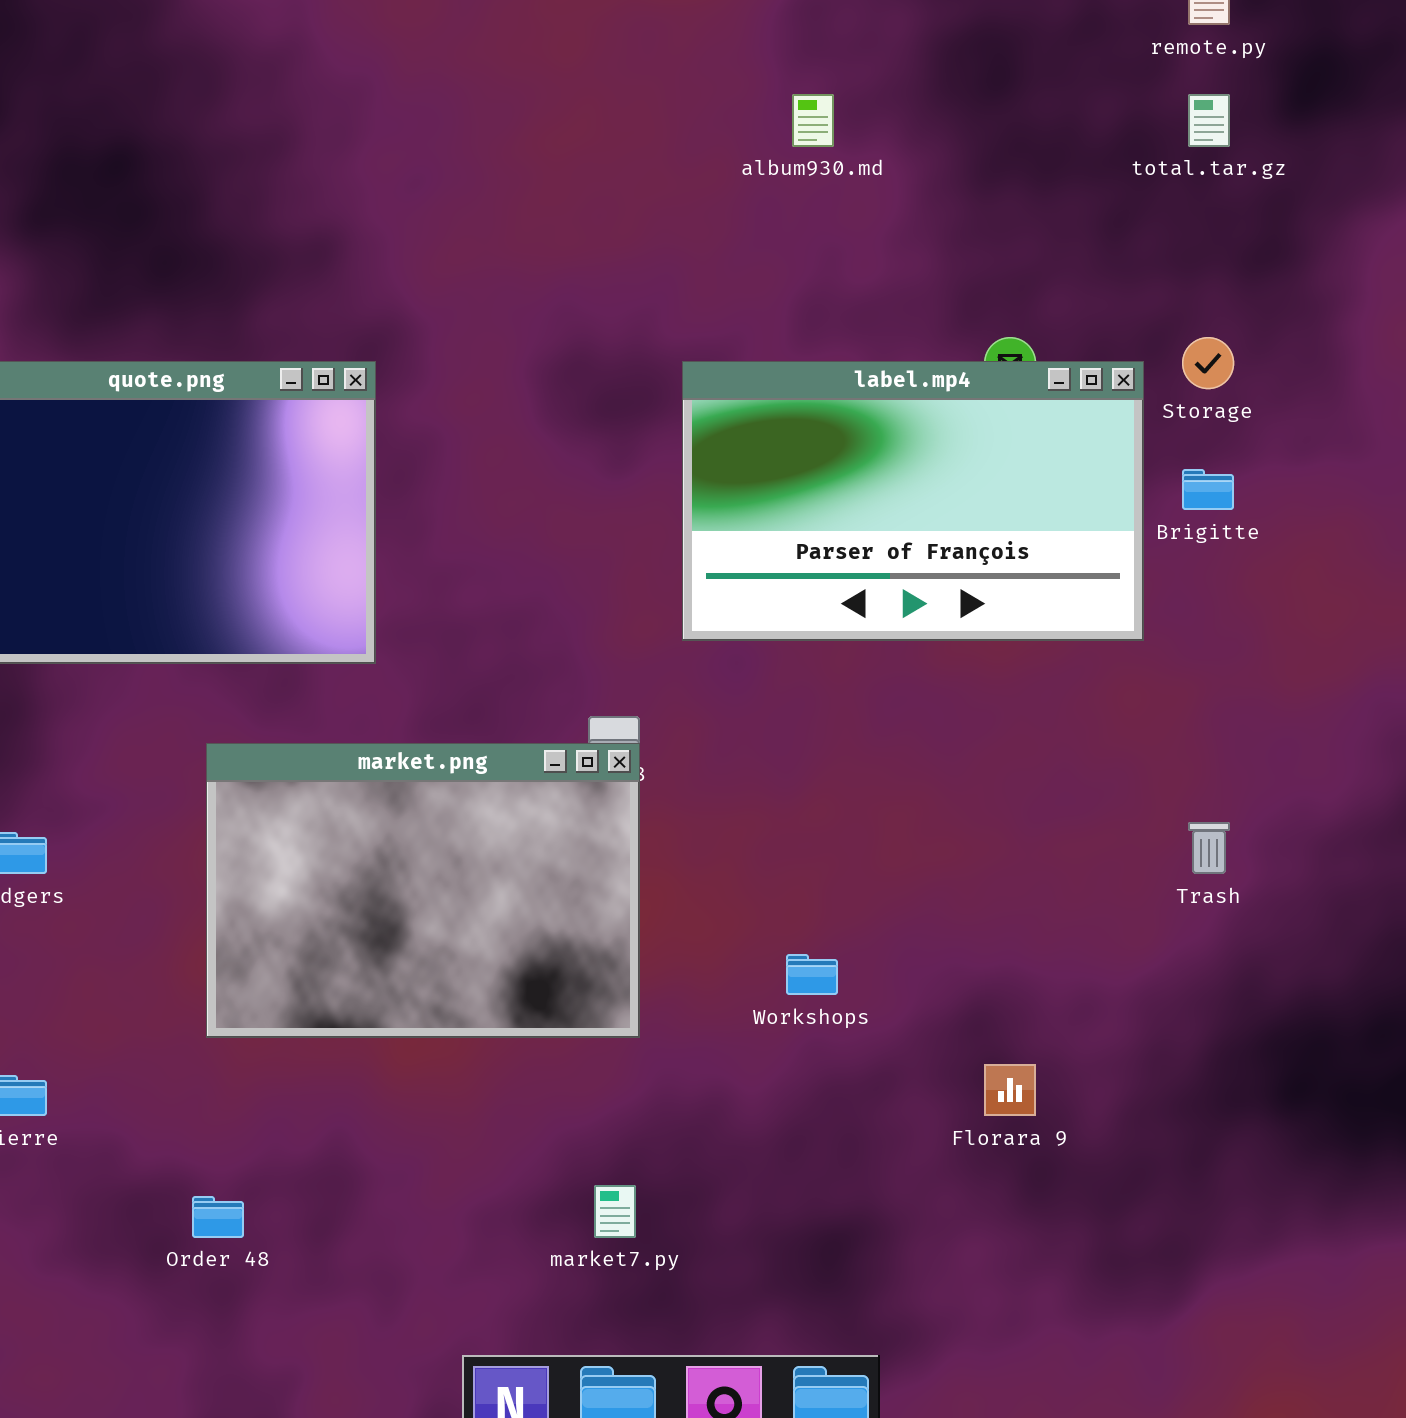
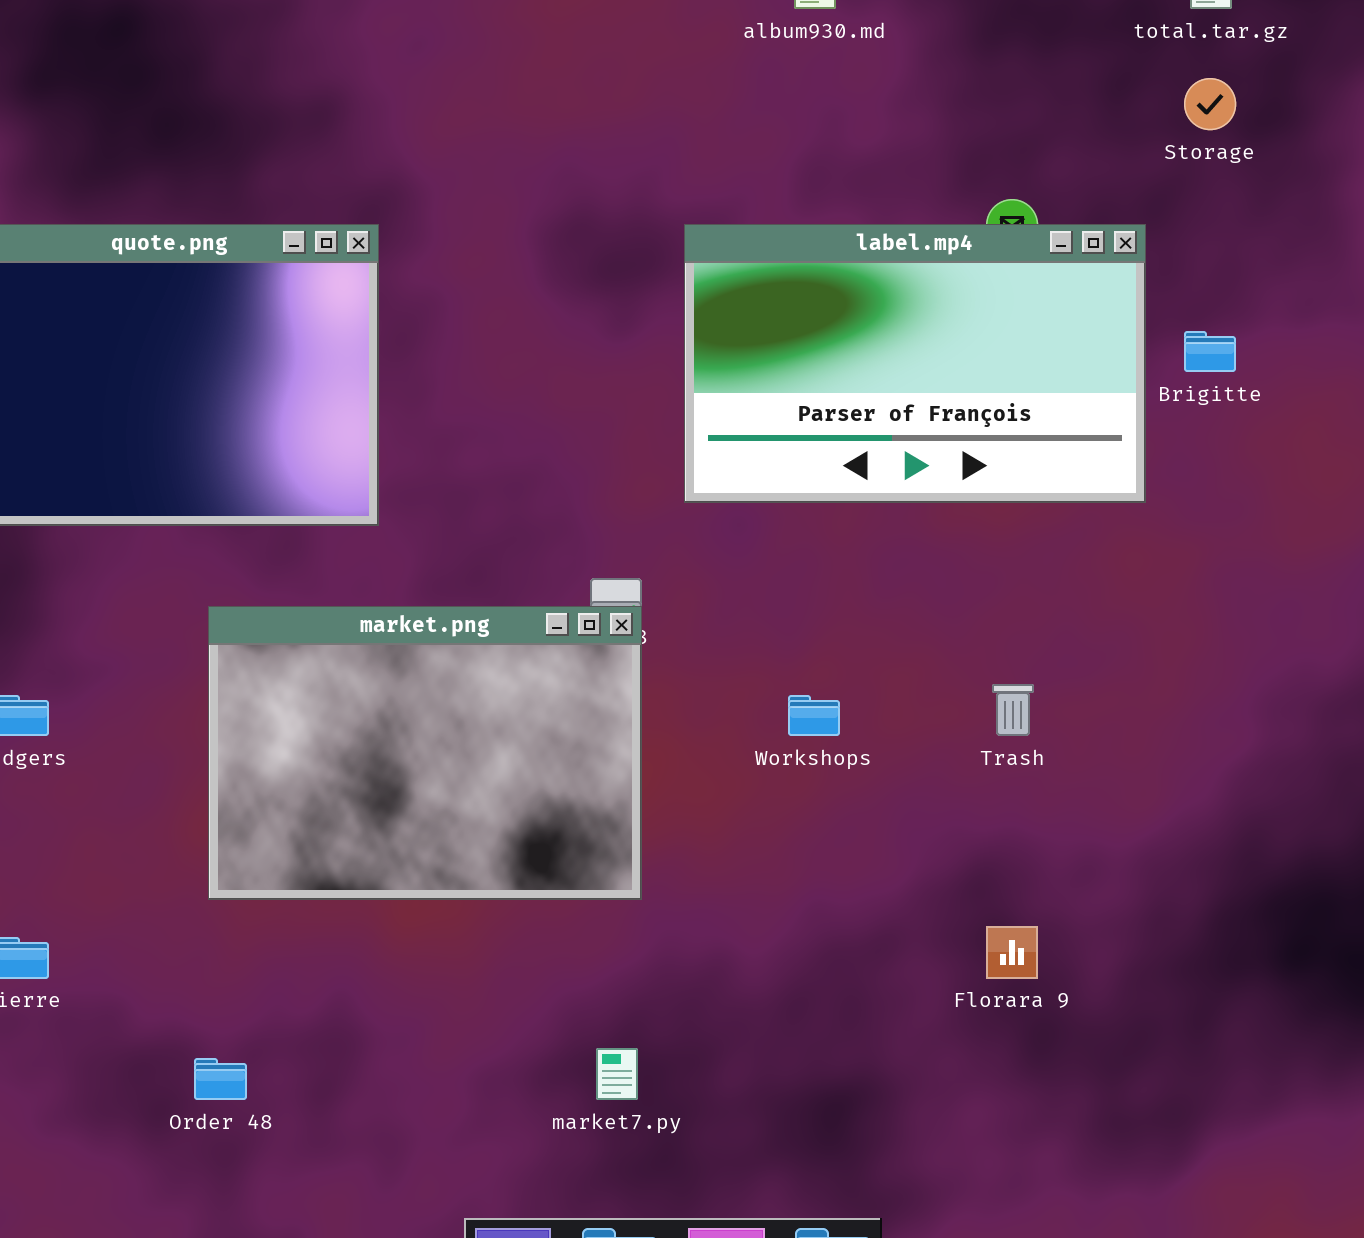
Storage: [1182,337,1234,389] -> [1184,78,1236,130], moved
Trash: [1188,822,1230,874] -> [992,684,1034,736], moved
Workshops: [786,954,838,995] -> [788,695,840,736], moved

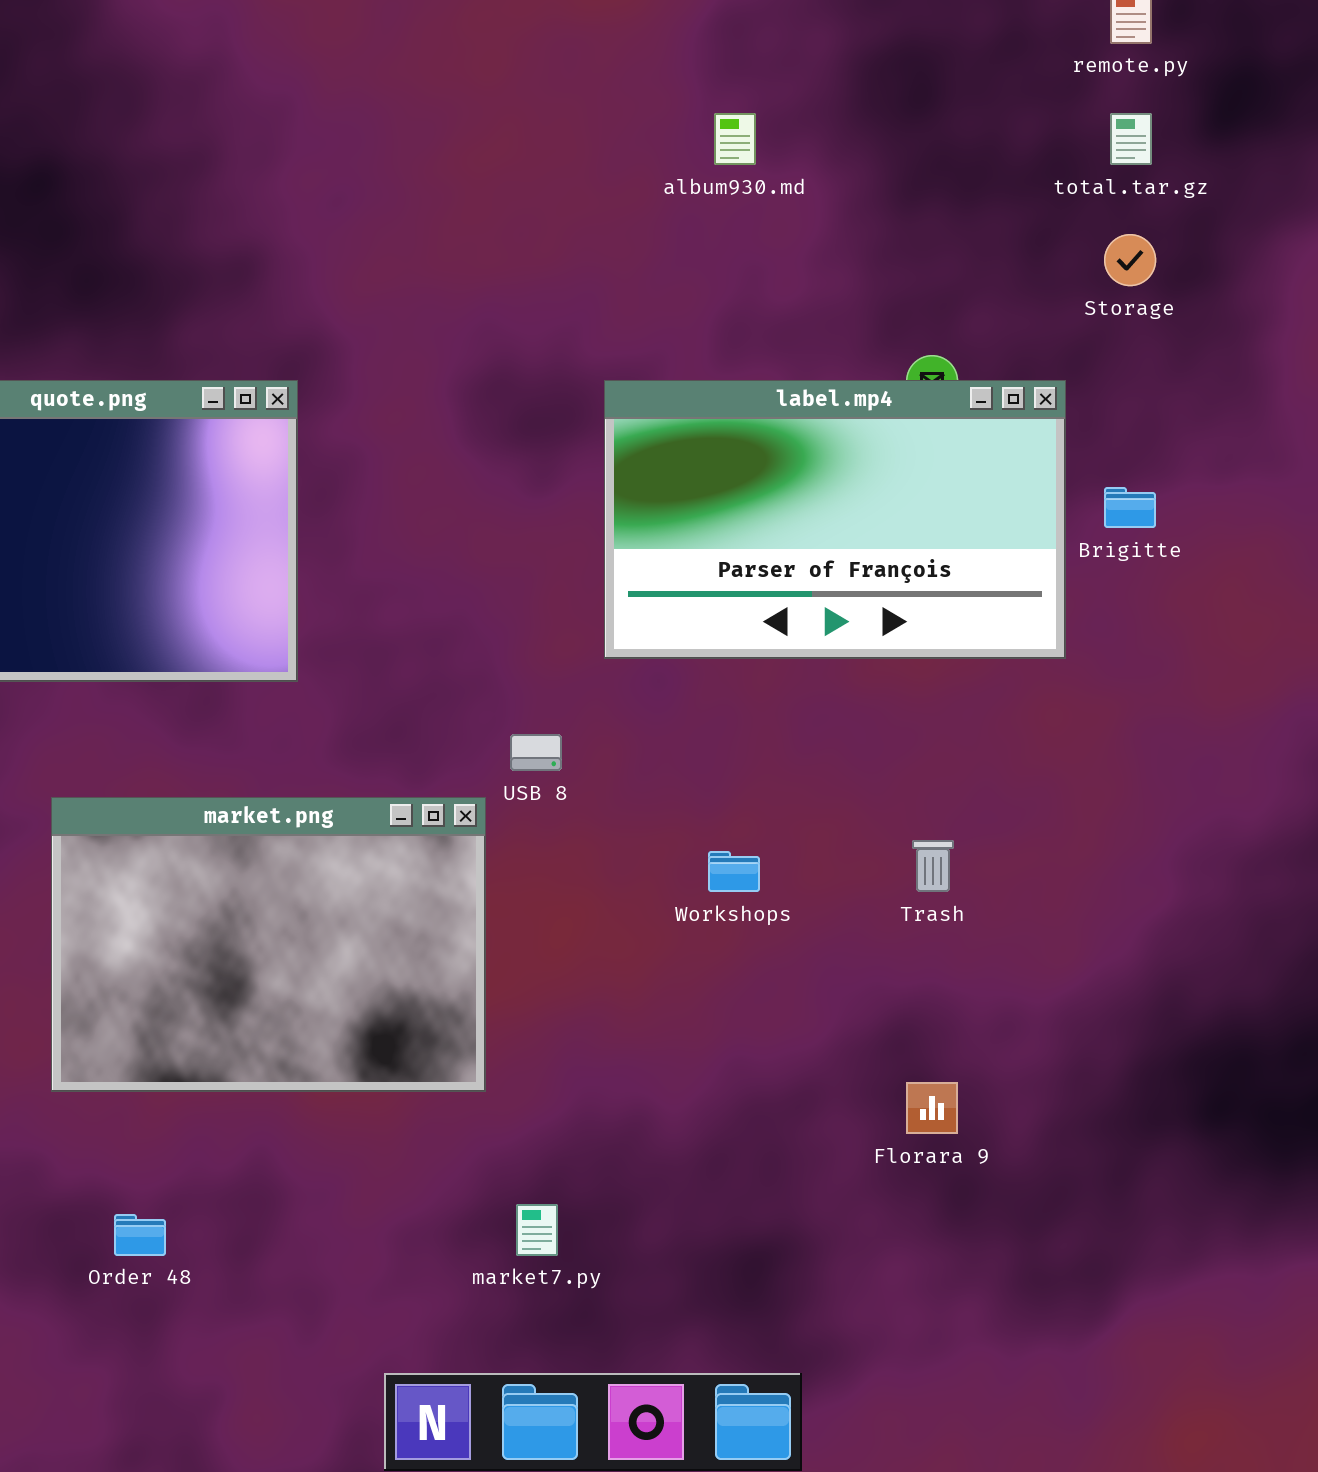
market.png: [208,606,642,900] -> [51,797,486,1092], moved

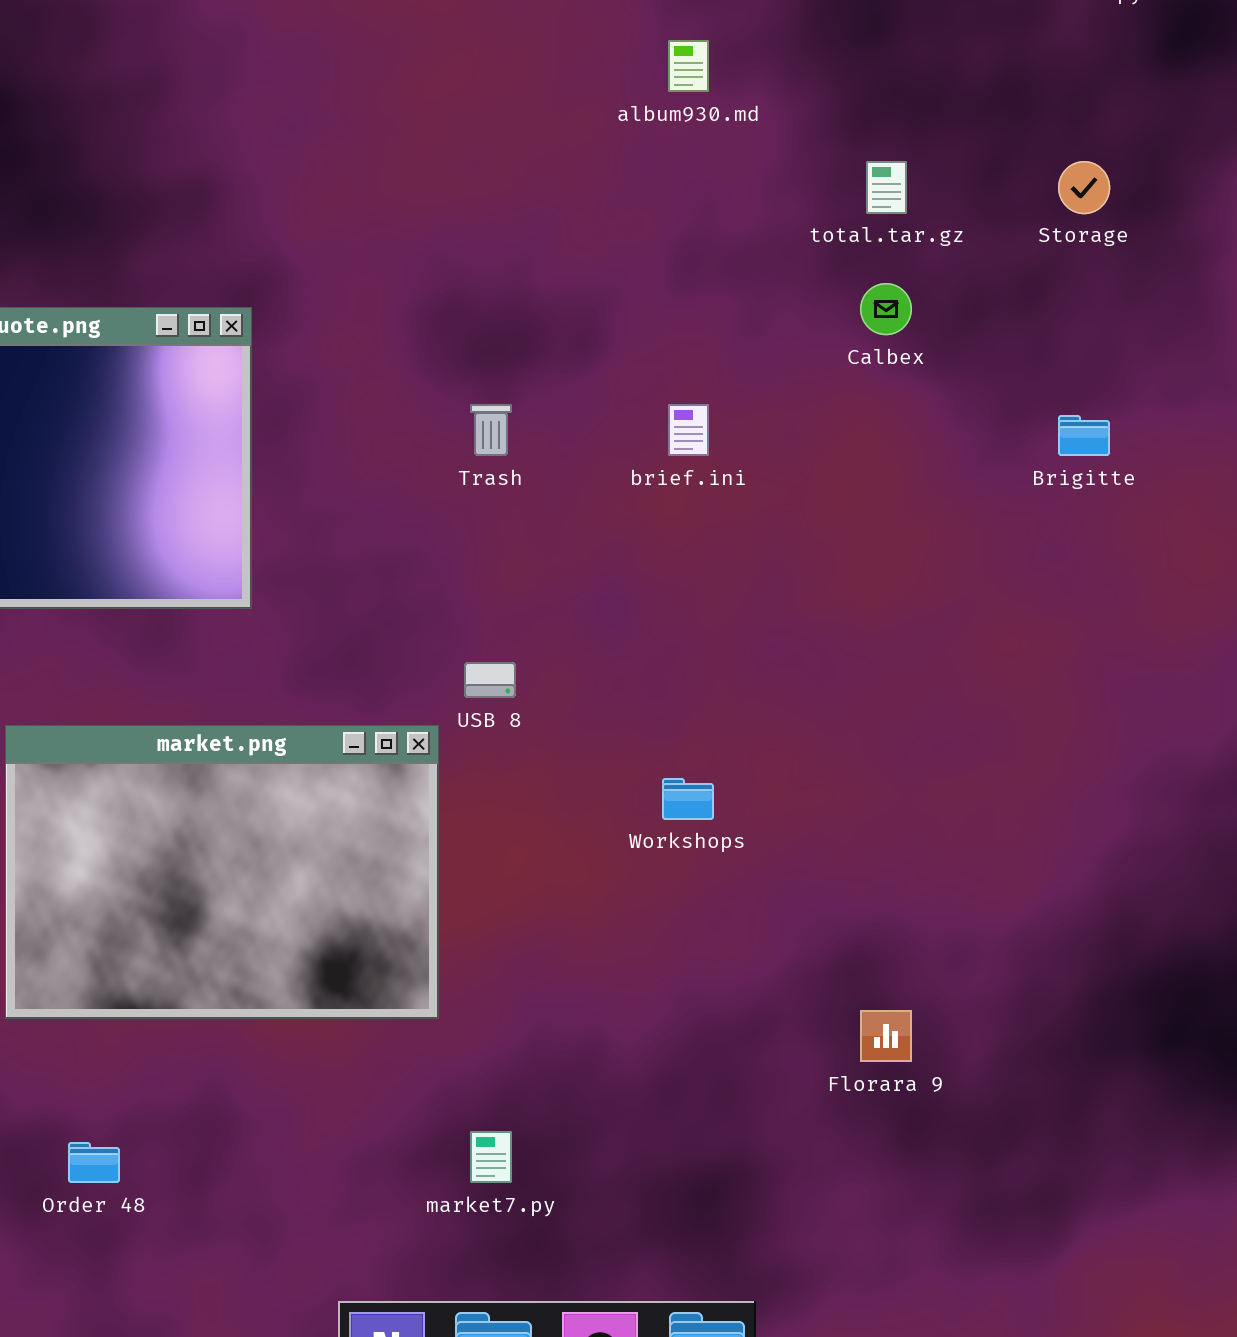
total.tar.gz: [1110,113,1152,165] -> [866,161,907,214], moved
label.mp4: [604,380,1066,659] -> none, closed
Trash: [912,840,954,892] -> [470,404,512,456], moved

